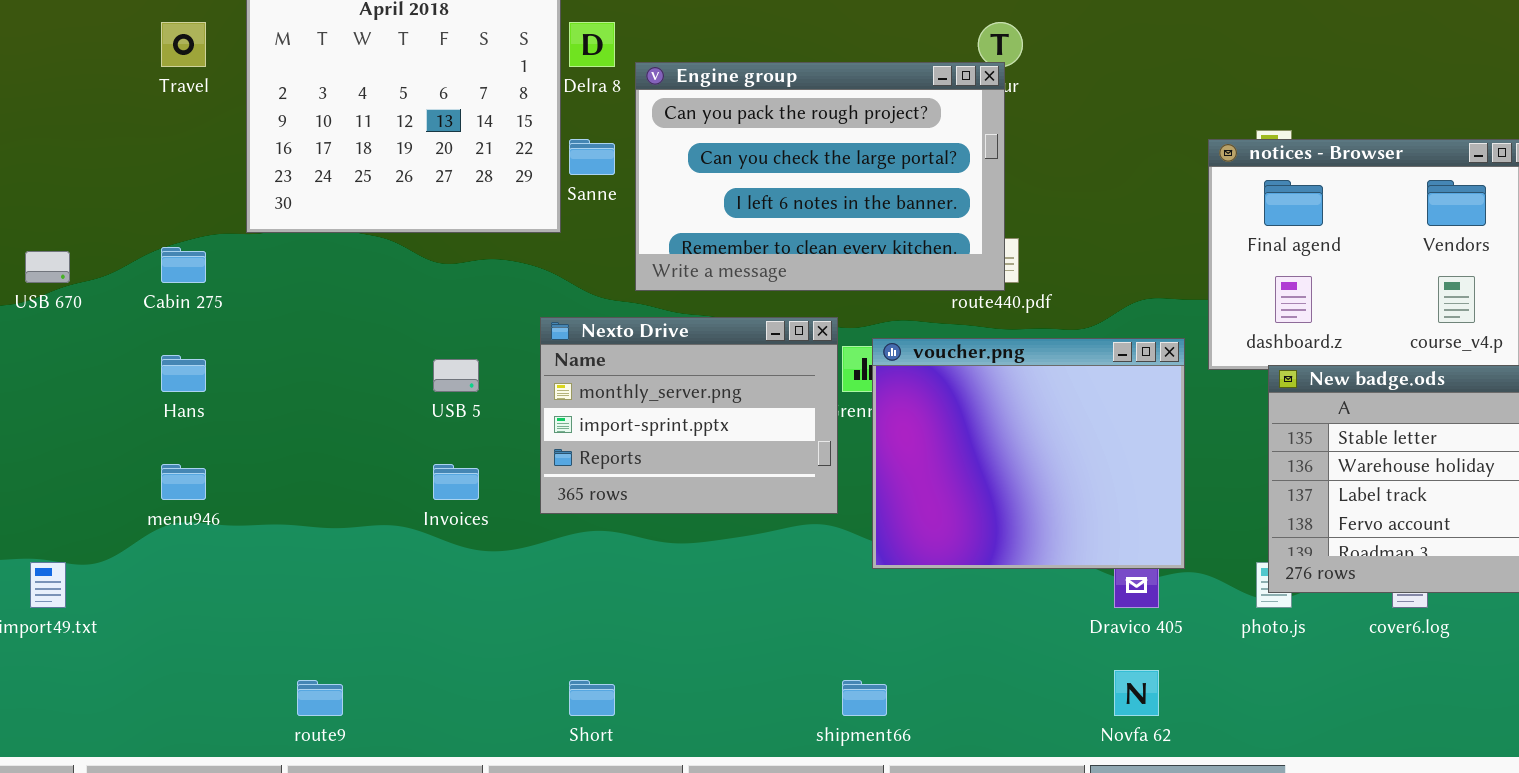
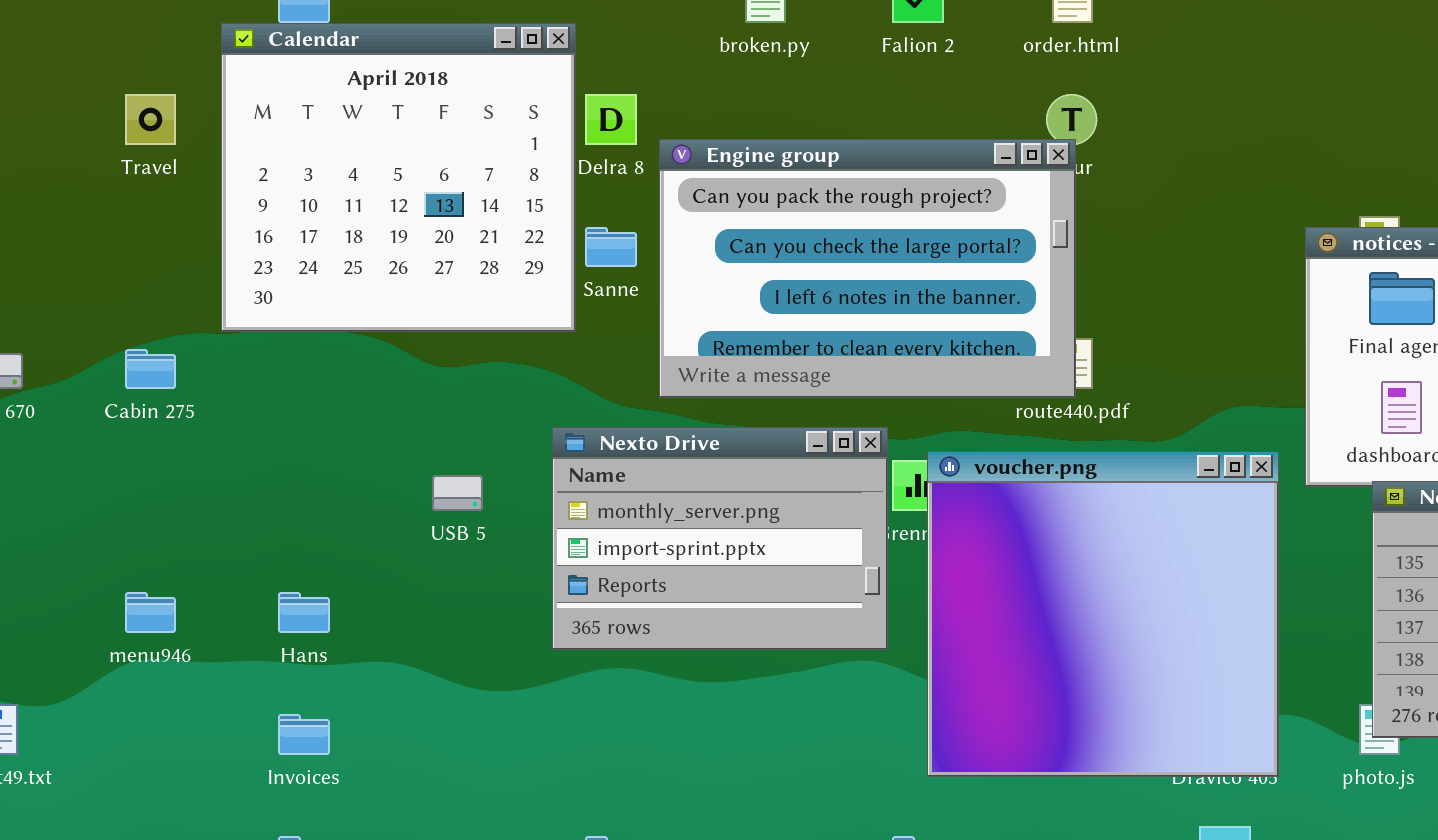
voucher.png: [872,338,1185,569] -> [927,451,1279,777], resized
Hans: [161,355,206,392] -> [278,592,330,633], moved
Invoices: [433,464,479,500] -> [278,714,330,755], moved

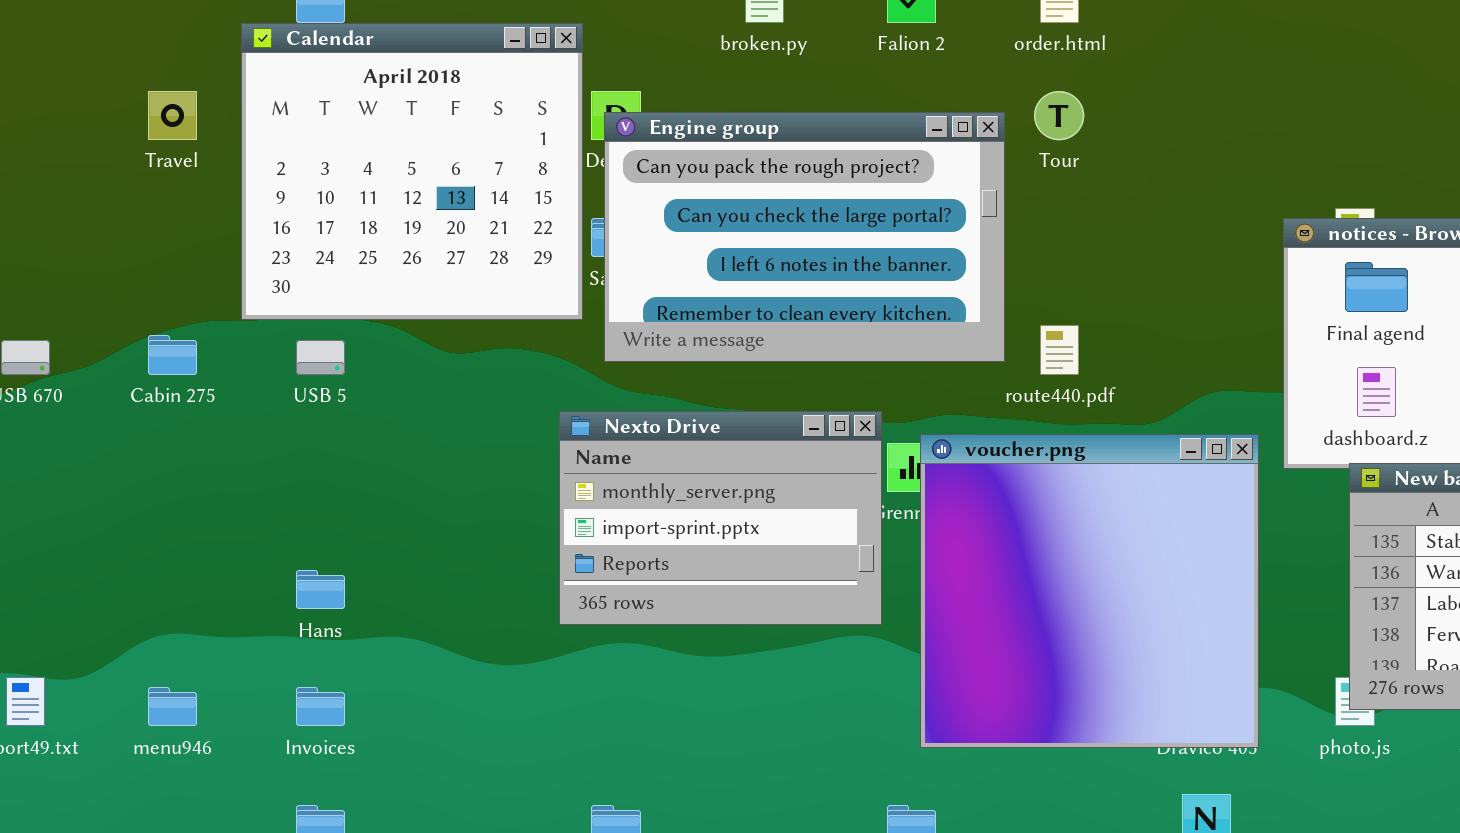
Engine group: [659,139,1076,398] -> [604,112,1005,362], moved
USB 5: [432,475,483,511] -> [296,340,345,375], moved
menu946: [125,592,176,633] -> [148,687,197,726], moved

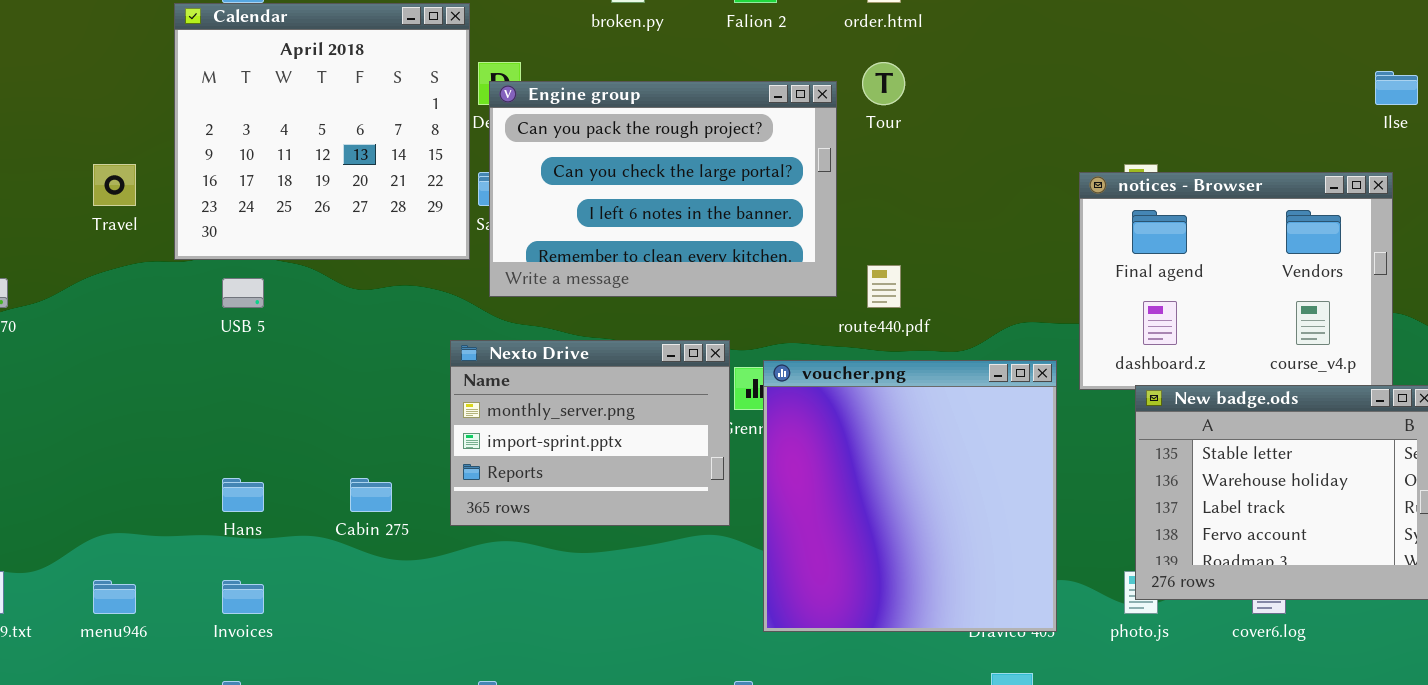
Travel: [148,91,197,140] -> [93,164,136,206], moved
Cabin 275: [148,335,197,375] -> [350,478,392,512], moved

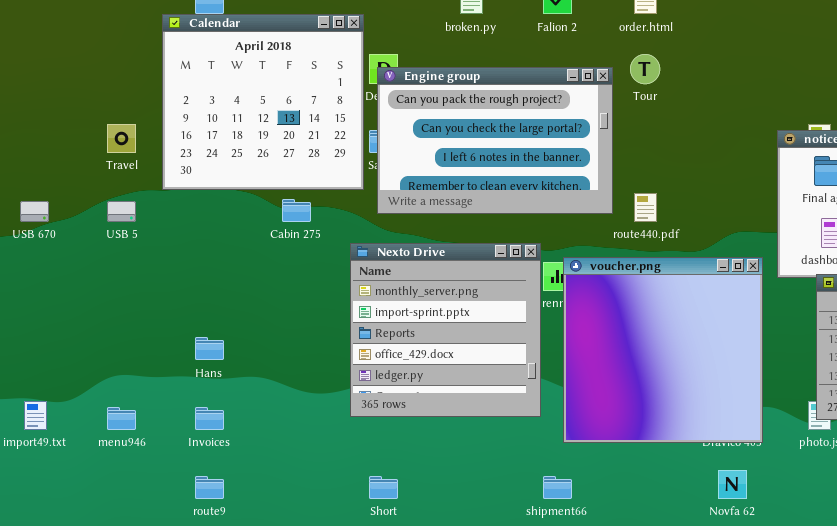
USB 5: [222,278,264,308] -> [107,201,136,222], moved
Nexto Drive: [450,340,730,526] -> [350,243,541,417], resized
Cabin 275: [350,478,392,512] -> [282,199,311,222], moved

